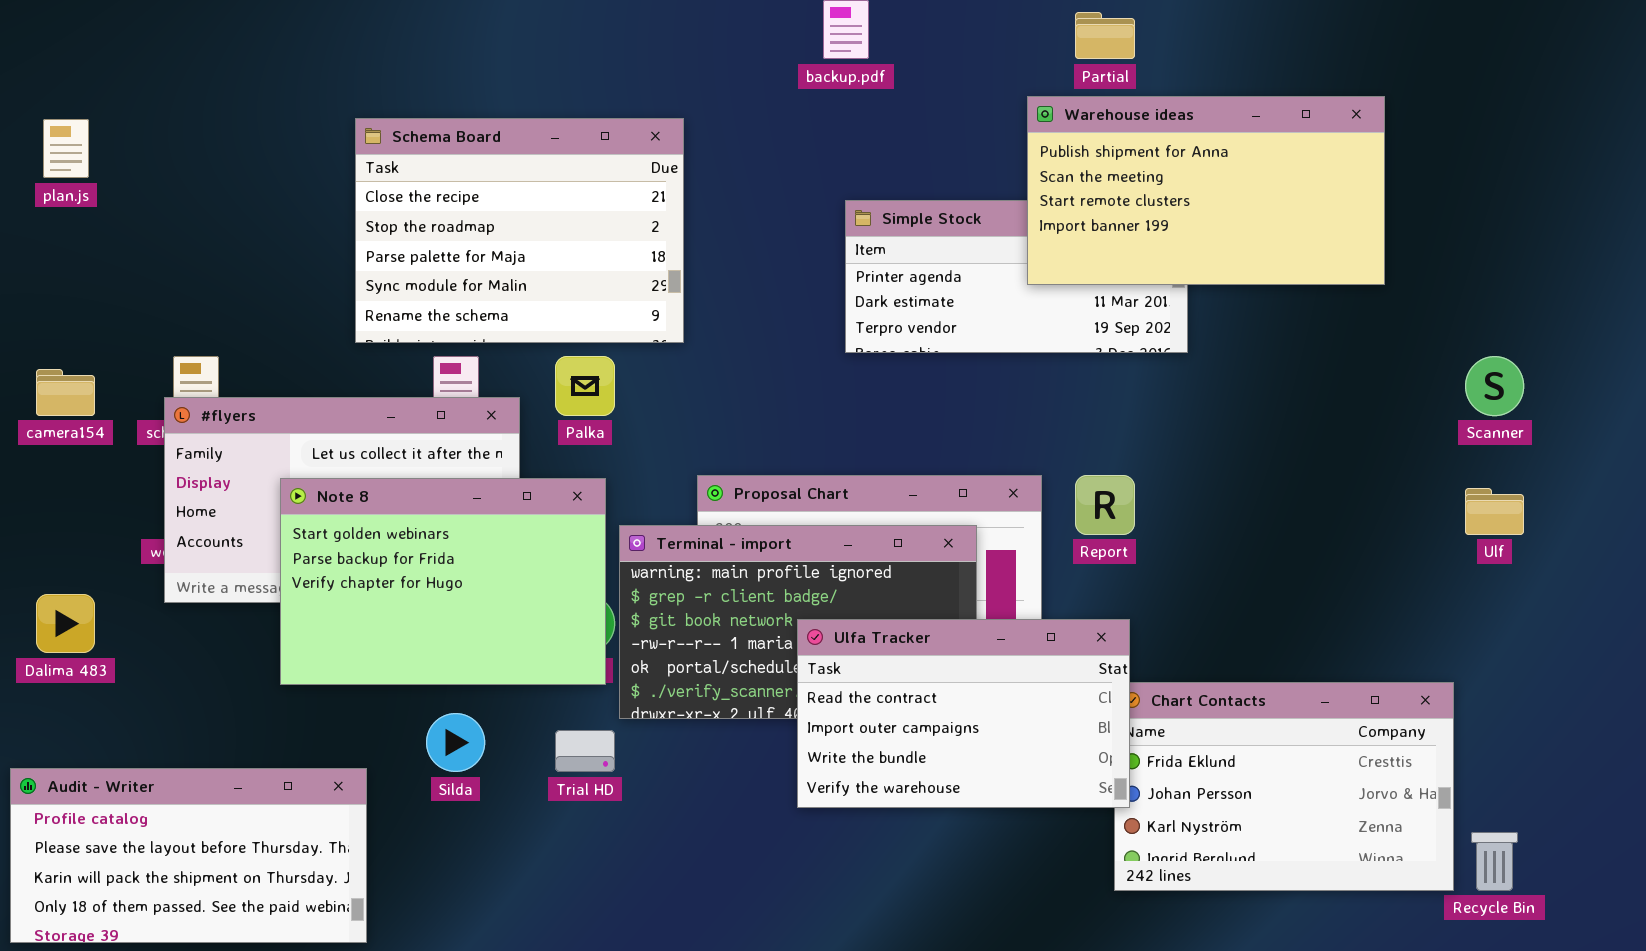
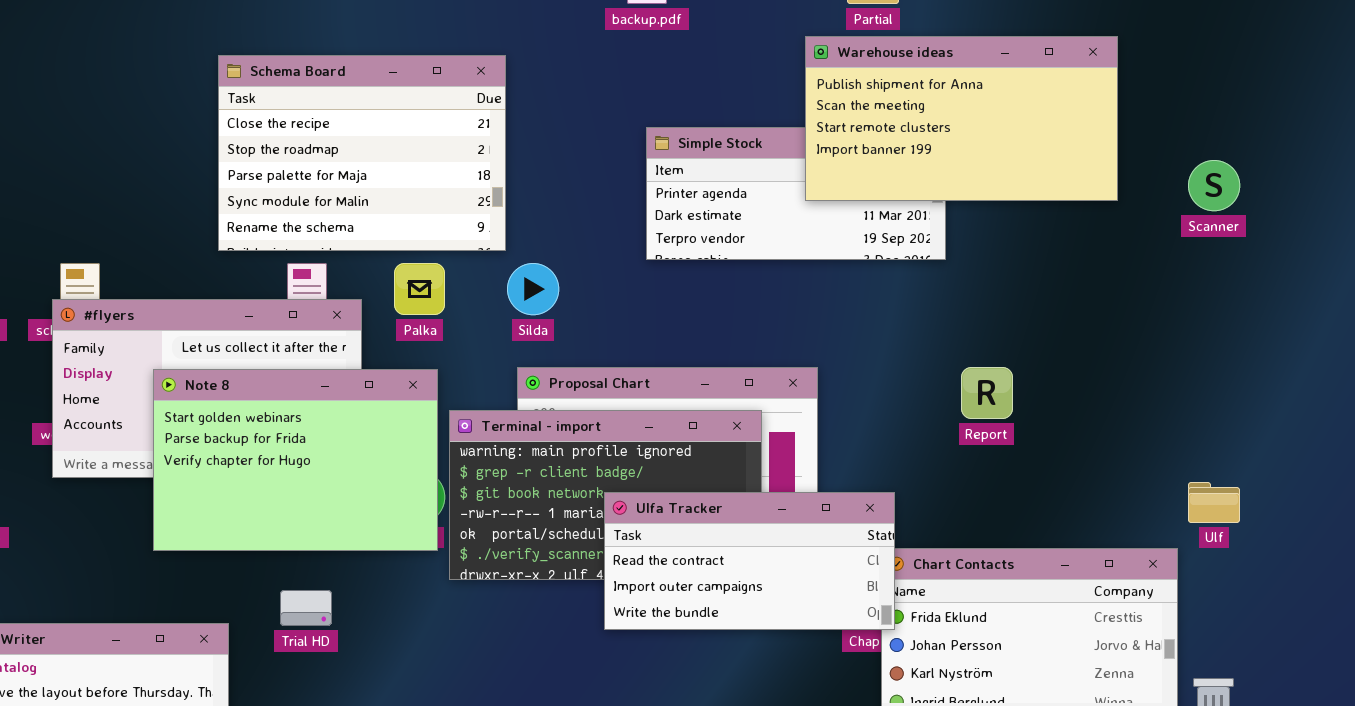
Scanner: [1465,356,1524,416] -> [1188,160,1240,211], moved
Report: [1075,475,1135,535] -> [961,367,1013,419], moved
Ulf: [1465,488,1524,535] -> [1188,482,1240,523], moved
Ulfa Tracker: [797,619,1130,808] -> [604,492,895,630], resized
Silda: [426,713,485,772] -> [507,263,559,315], moved
Trial HD: [555,730,615,772] -> [280,590,332,626], moved

